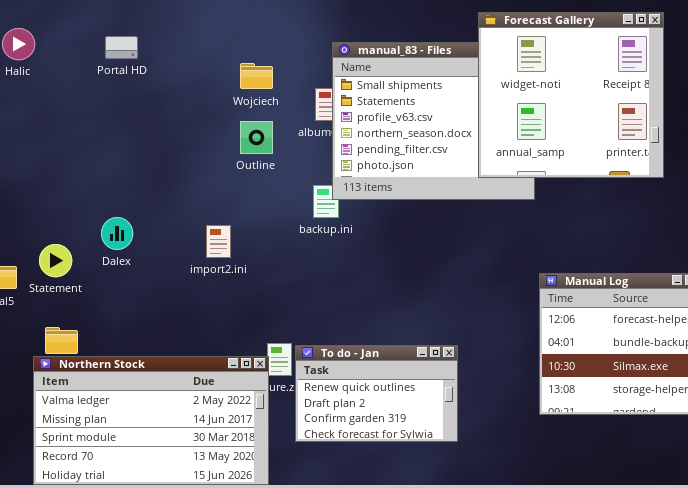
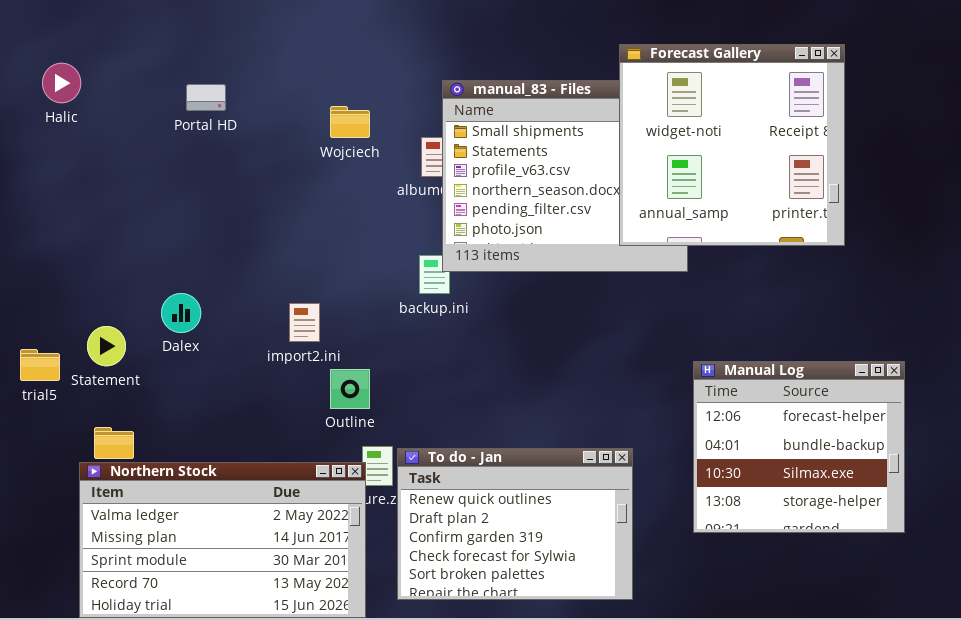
Portal HD: [105,36,138,59] -> [186,84,226,111], moved
Outline: [240,121,273,154] -> [330,369,370,409], moved
To do - Jan: [295,345,458,442] -> [397,448,633,600], resized

